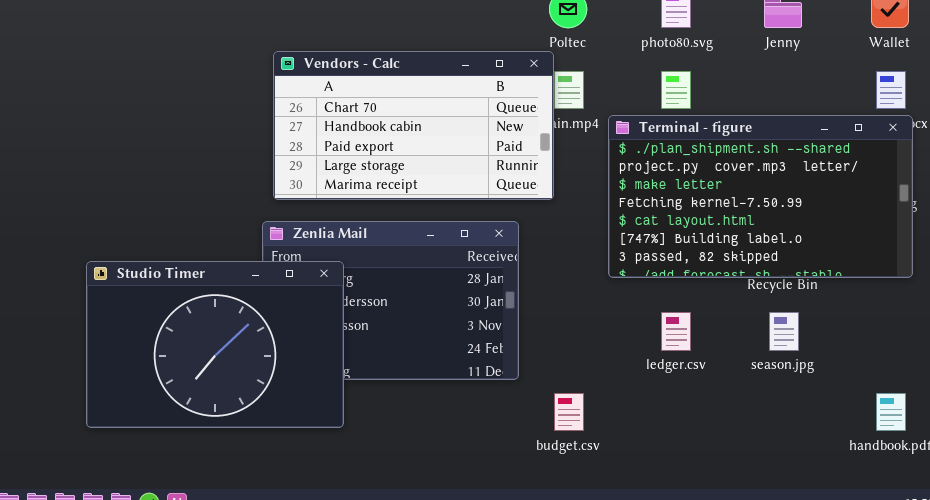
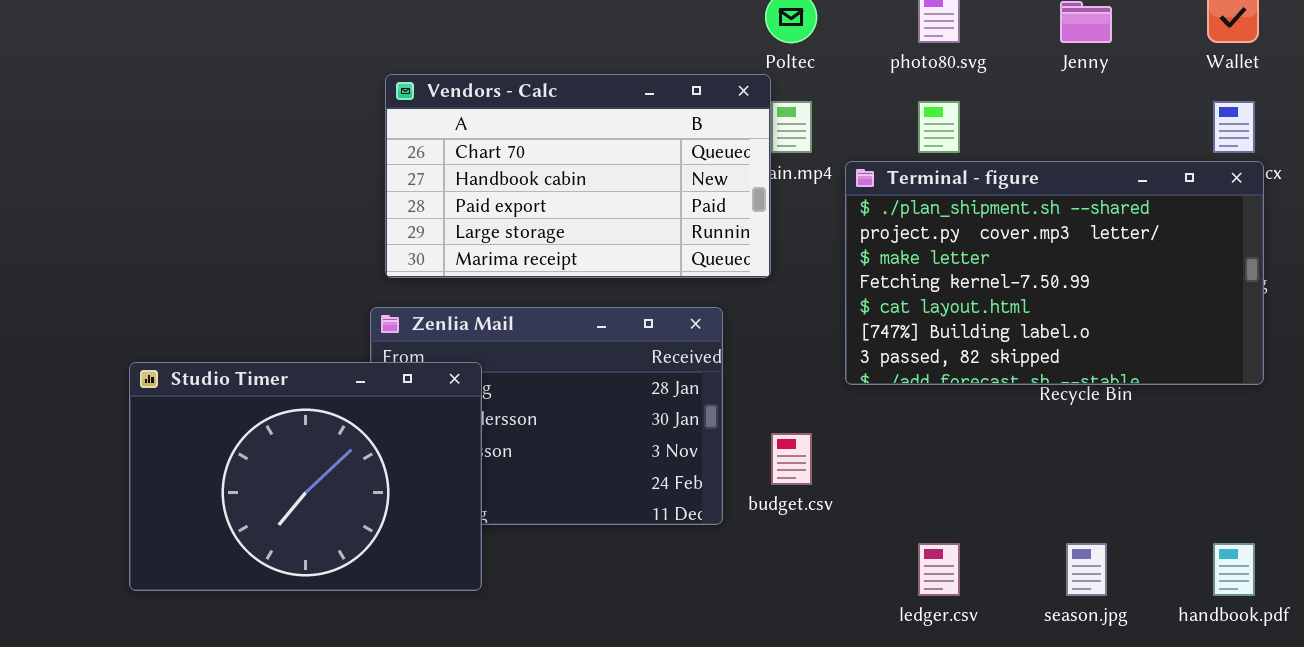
ledger.csv: [661,312,691,351] -> [918,543,960,596], moved
season.jpg: [769,312,799,351] -> [1066,543,1107,596], moved
budget.csv: [554,393,584,431] -> [771,433,812,485], moved

